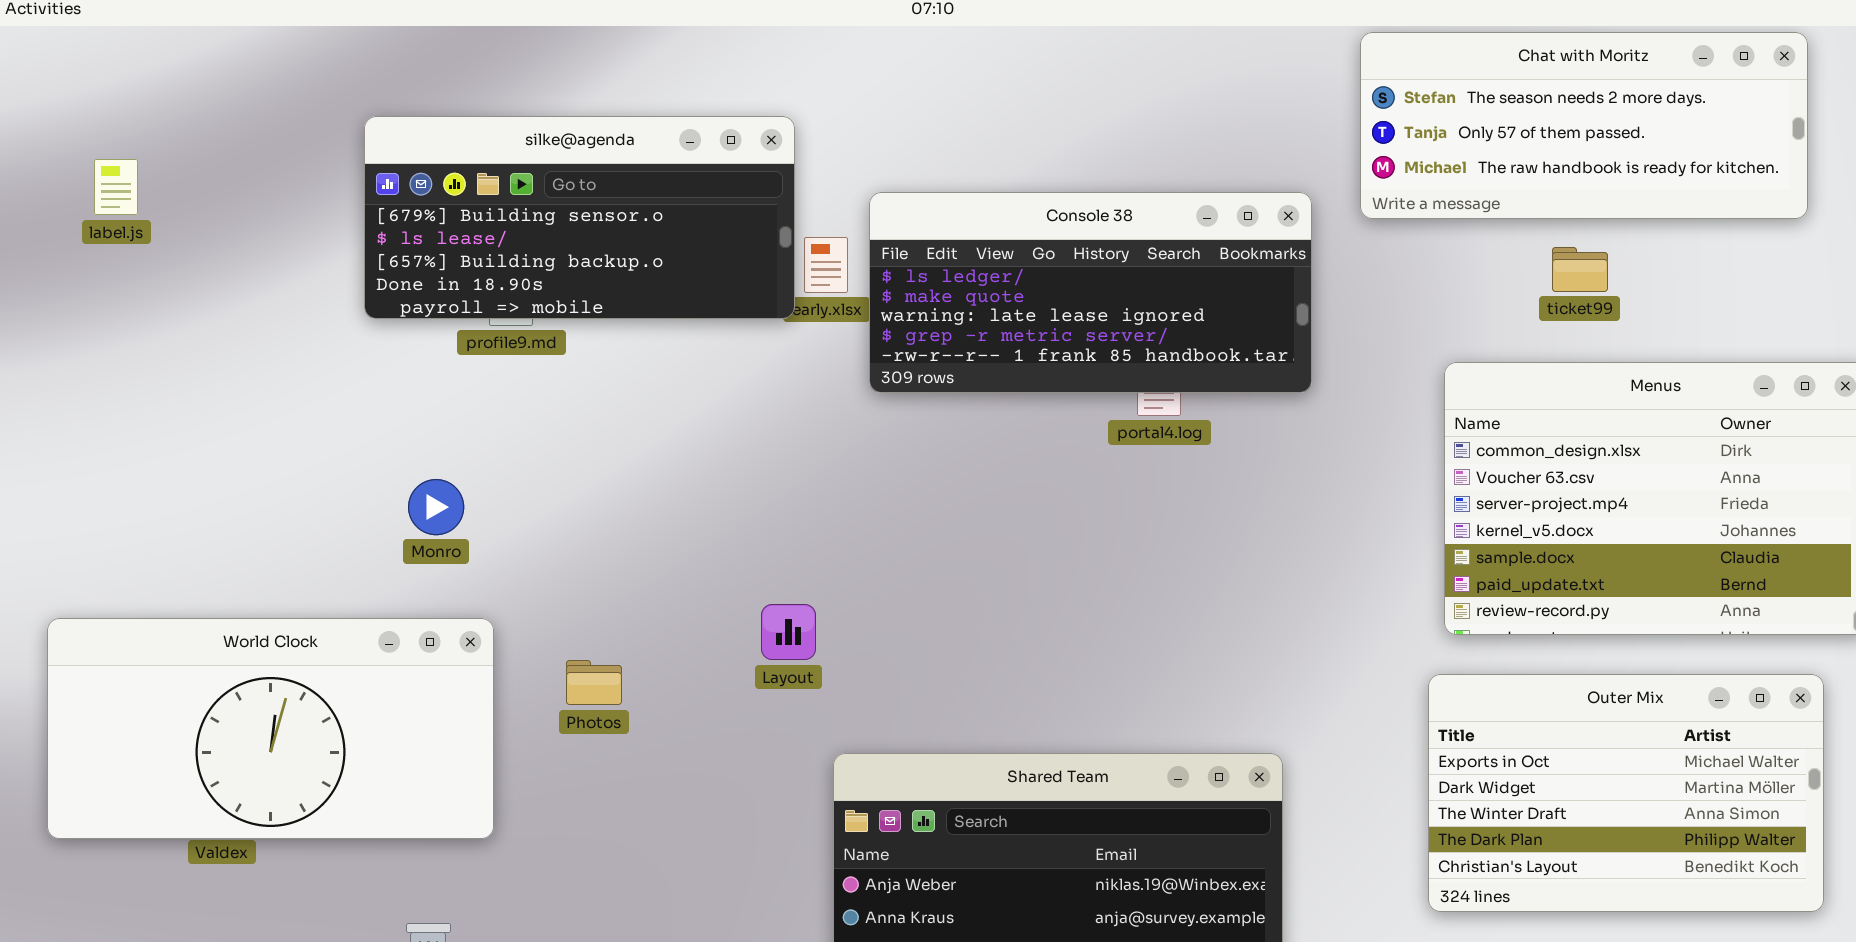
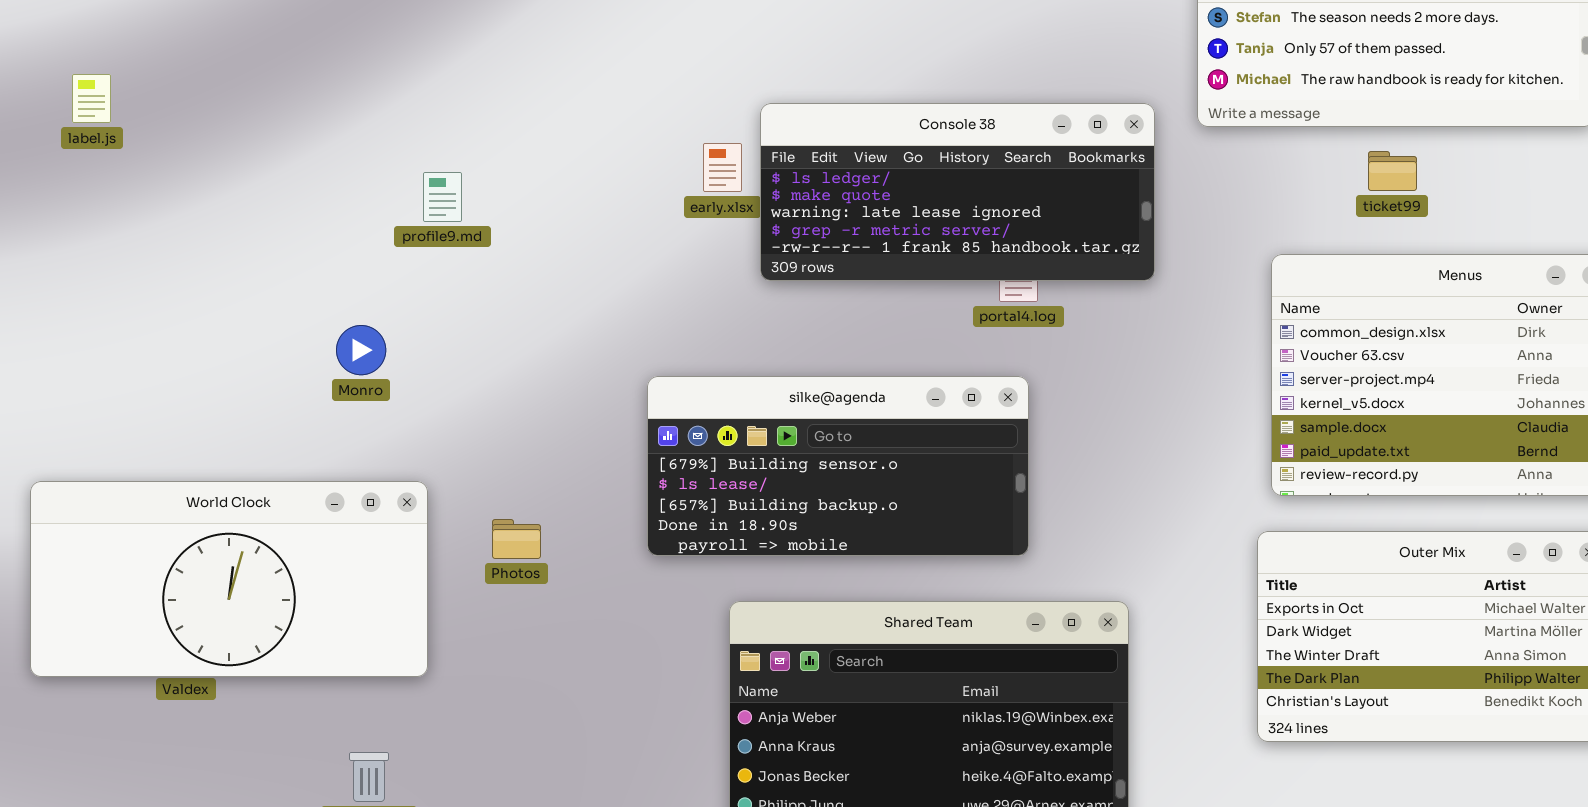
silke@agenda: [364,116,795,319] -> [647,376,1029,556], moved
Monro: [408,479,464,535] -> [336,325,386,375], moved

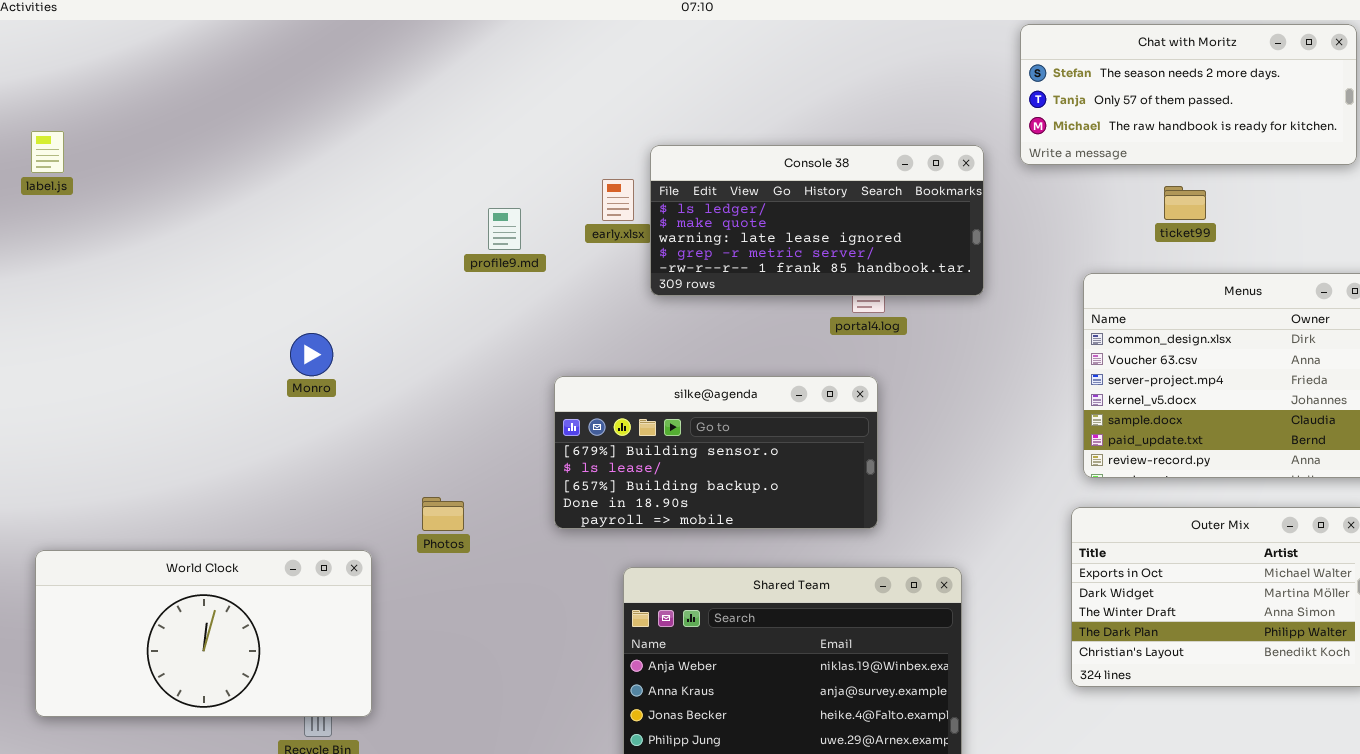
label.js: [72,74,111,123] -> [31,131,64,173], moved
profile9.md: [423,172,462,222] -> [488,208,521,250], moved
World Clock: [30,481,428,677] -> [35,550,372,717], moved

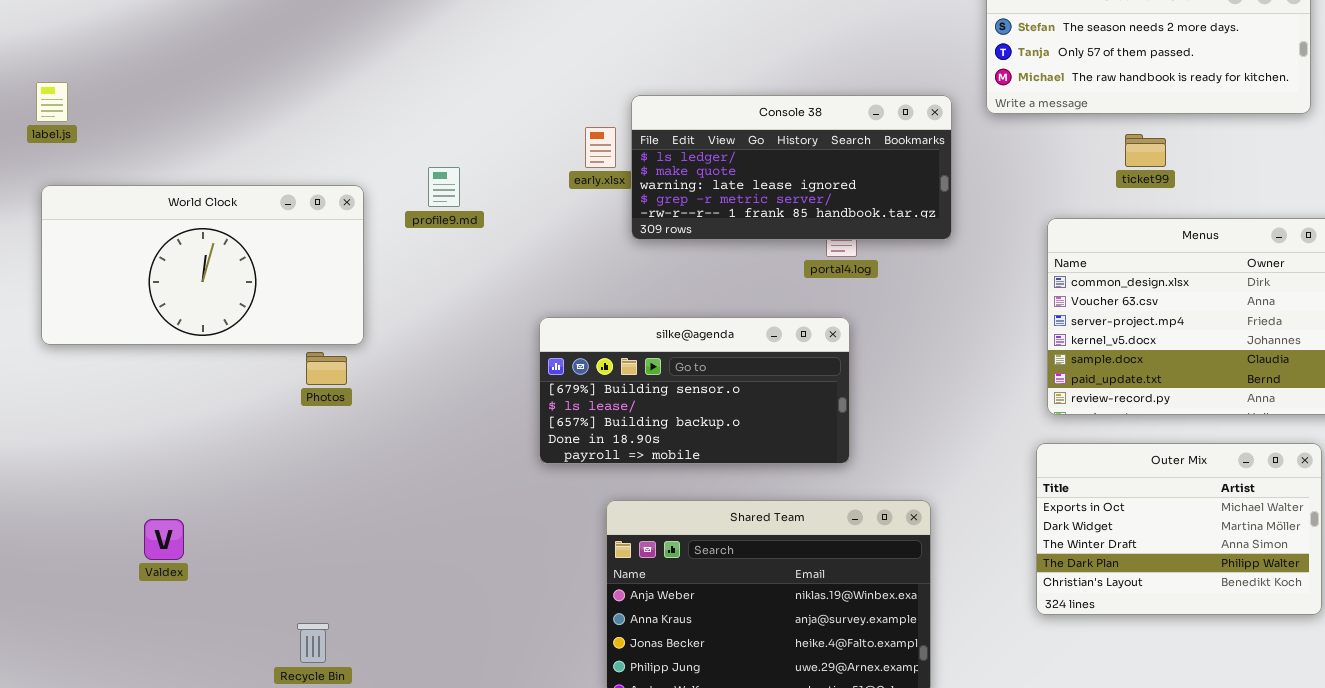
profile9.md: [488,208,521,250] -> [428,167,460,207], moved
Photos: [422,497,464,531] -> [306,352,347,385], moved
World Clock: [35,550,372,717] -> [41,185,364,345], moved

